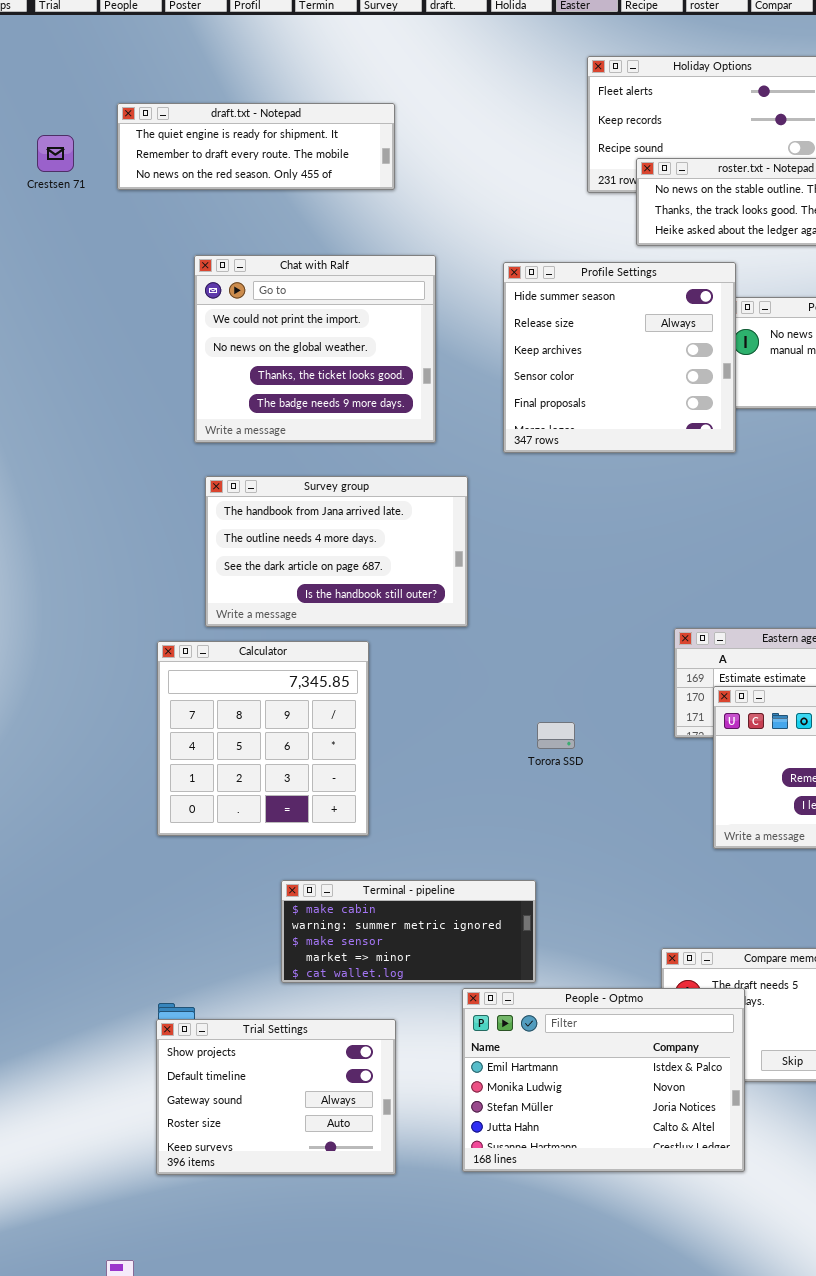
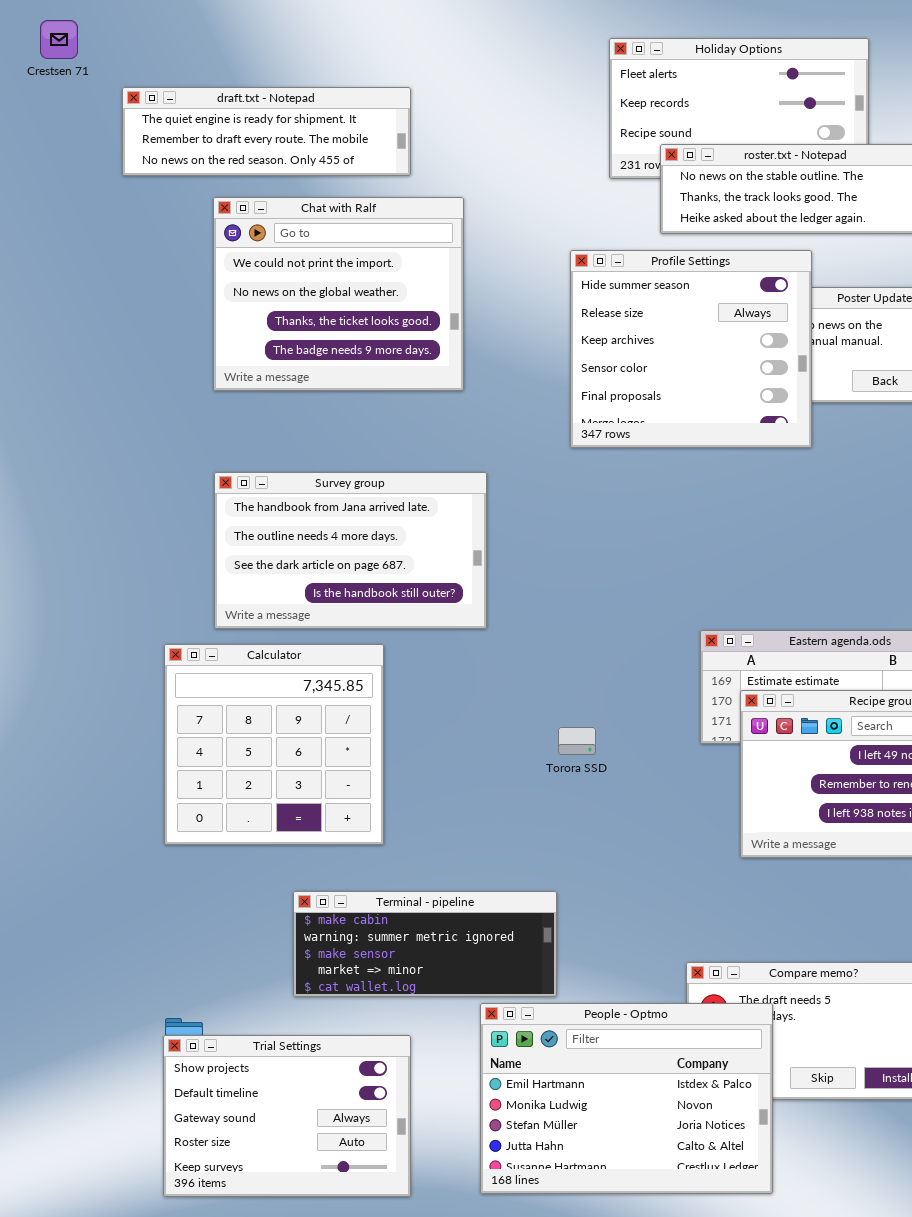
Crestsen 71: [37,135,74,172] -> [40,20,78,59], moved
Chat with Ralf: [194,255,436,443] -> [213,197,464,391], moved
Profile Settings: [503,262,736,453] -> [570,250,812,448], moved

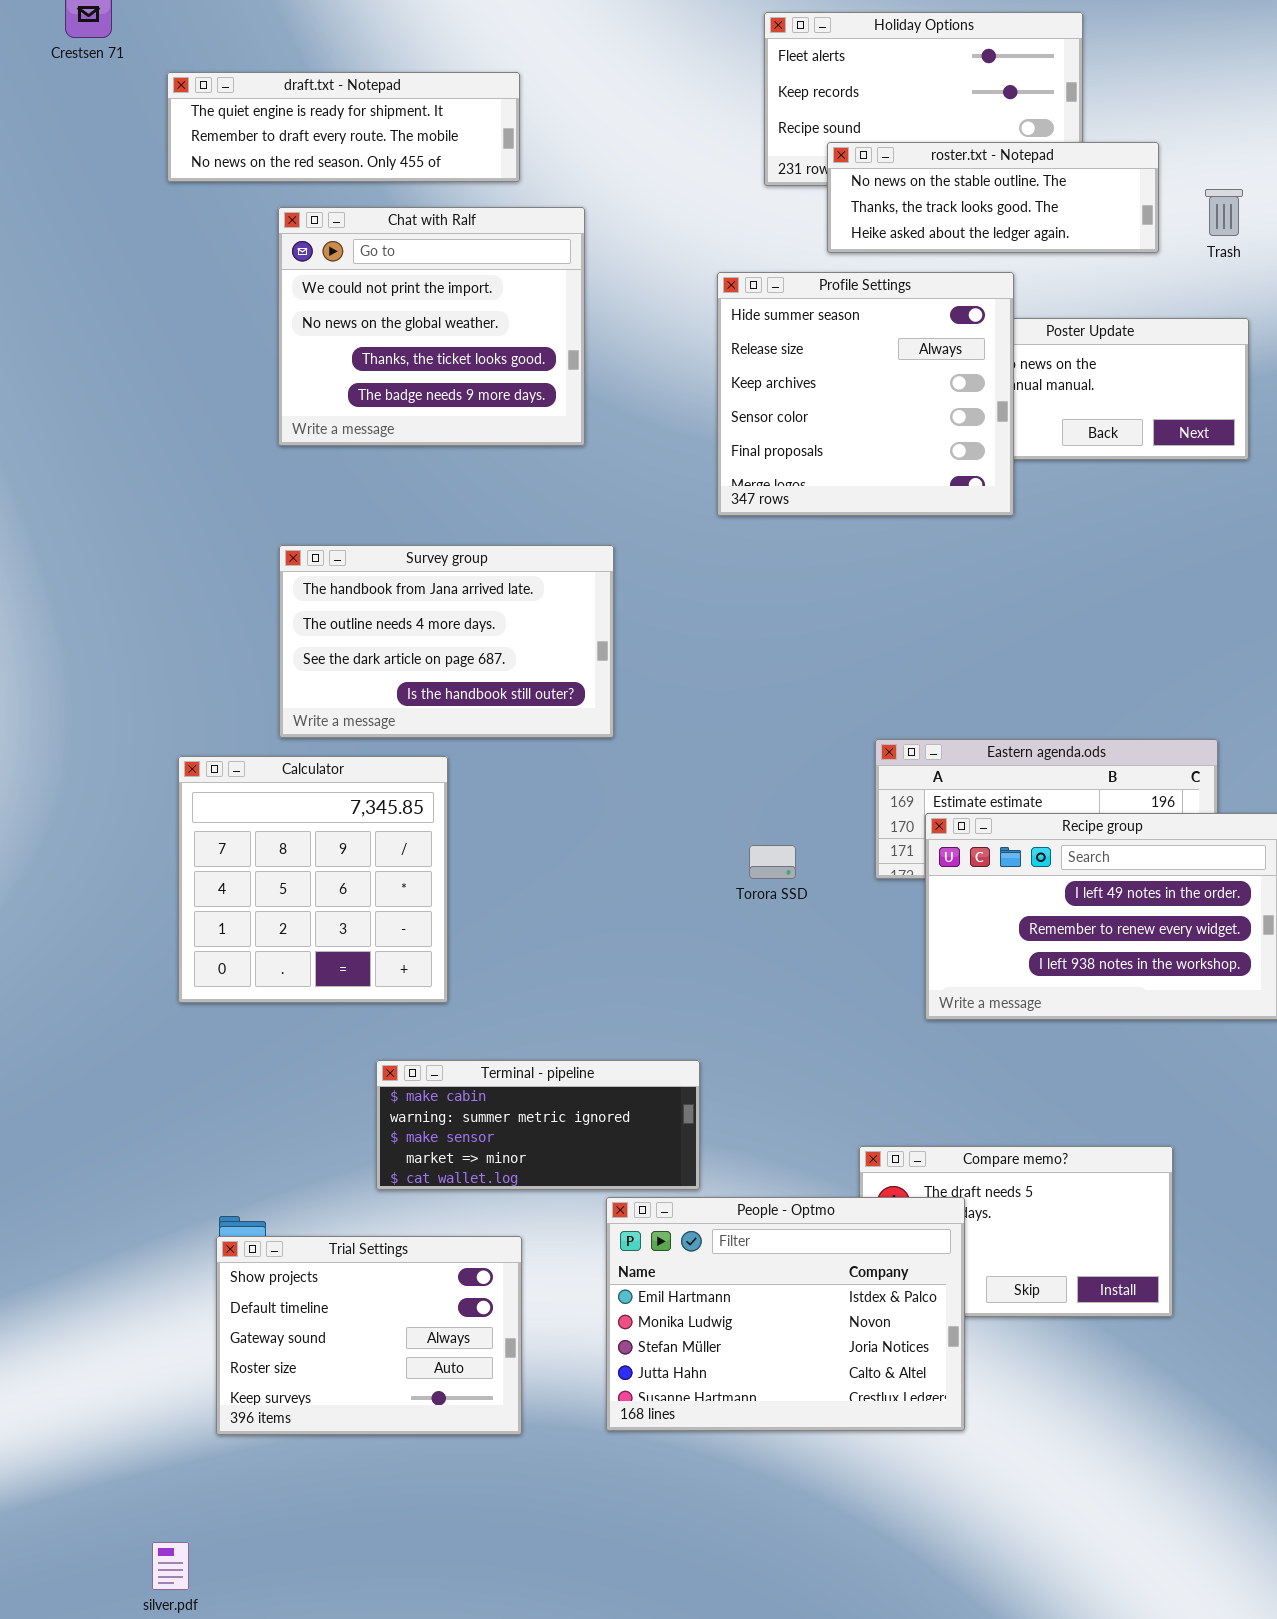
Calculator: [164,644,384,845] -> [178,756,448,1003], moved
Torora SSD: [558,727,596,755] -> [749,845,796,879], moved

